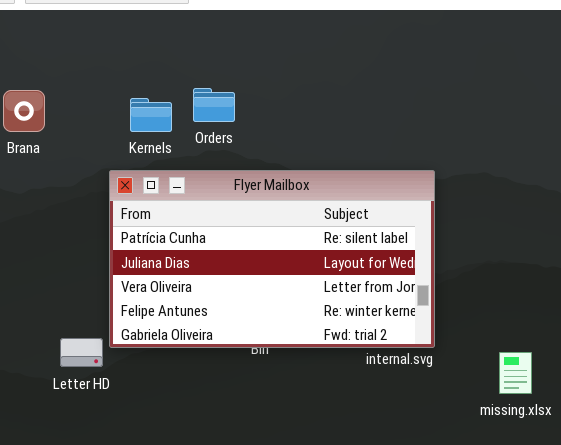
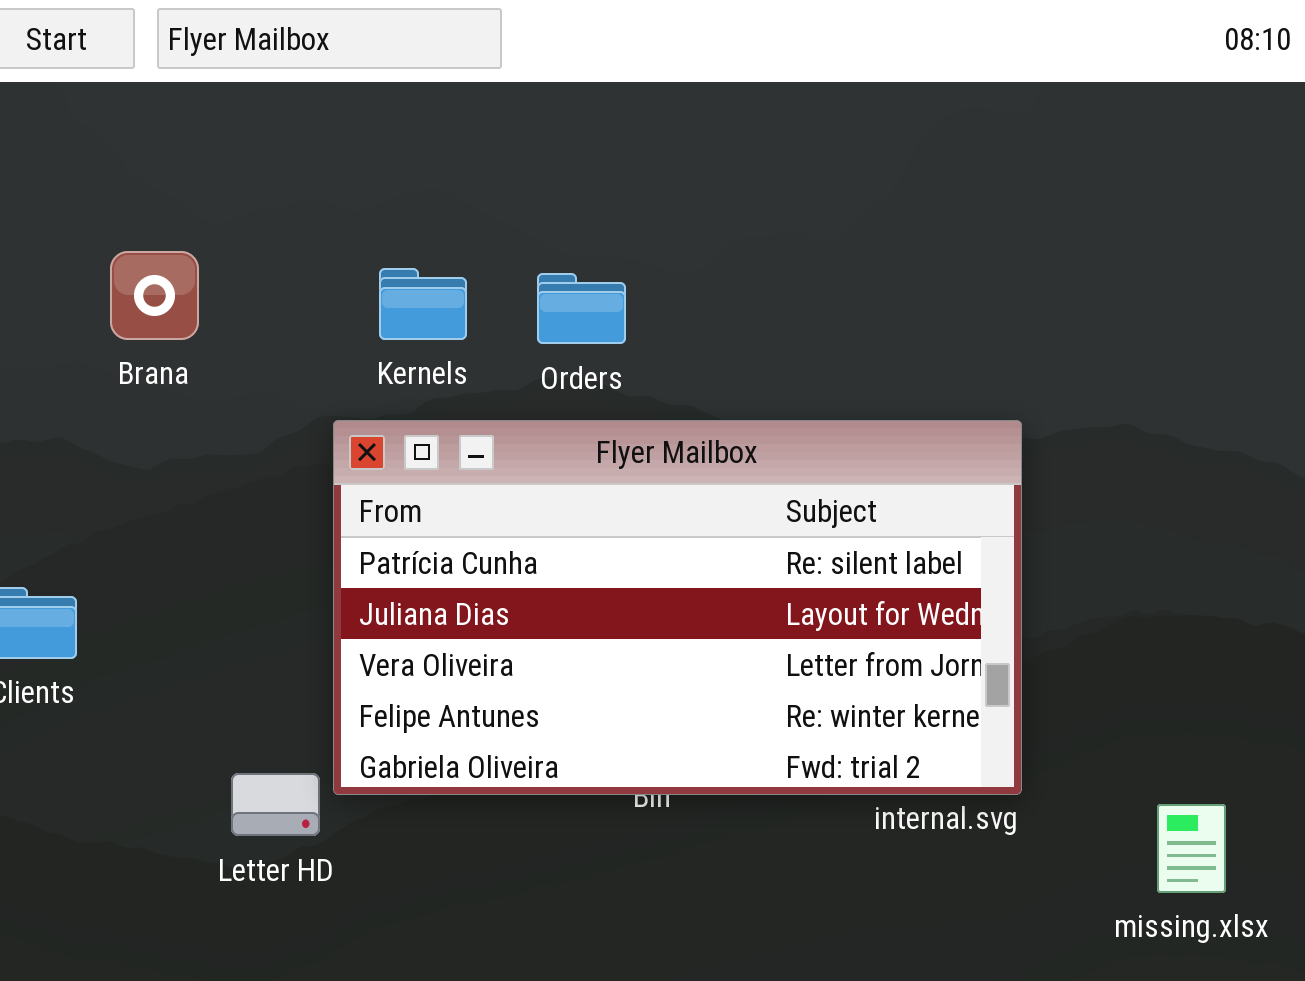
Orders: [193,88,235,122] -> [537,273,626,344], moved

